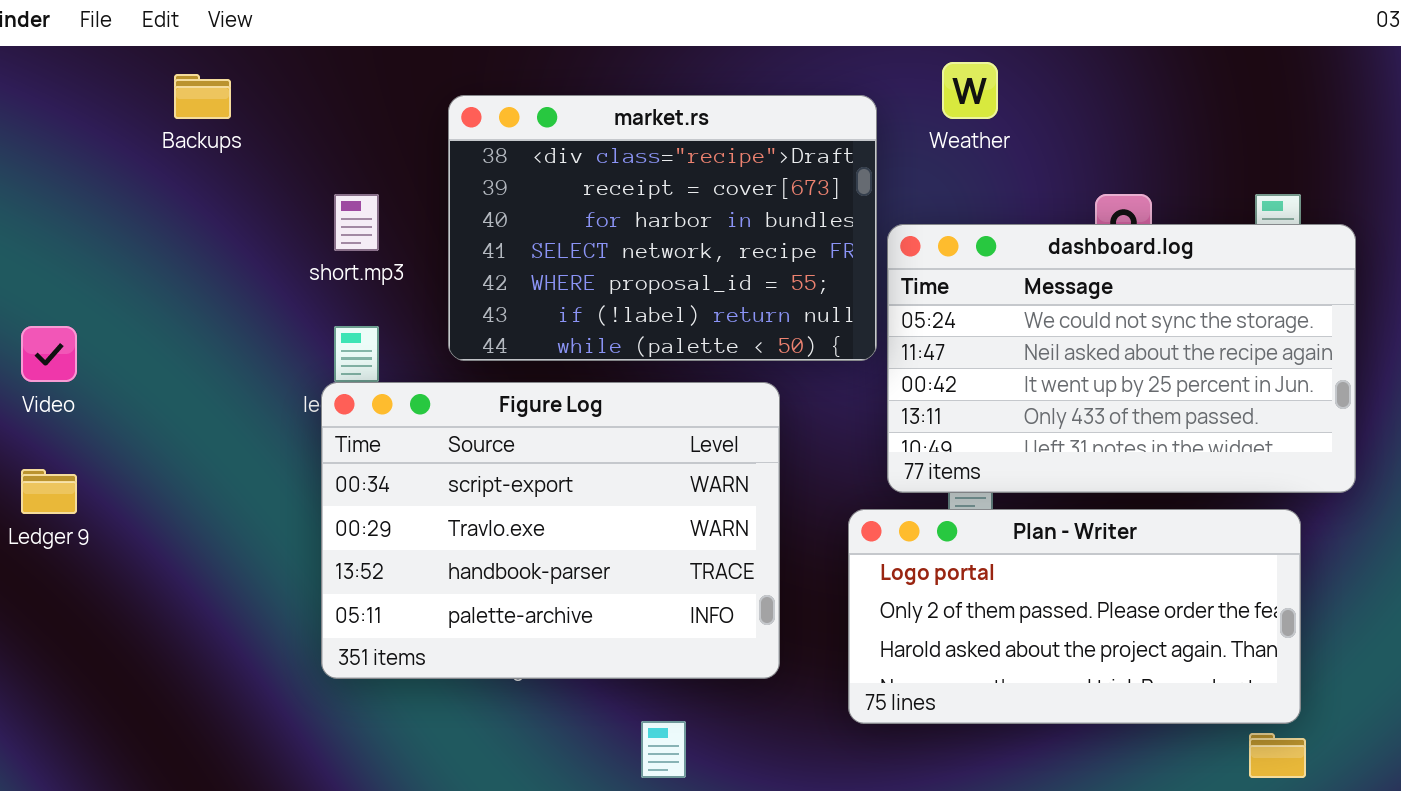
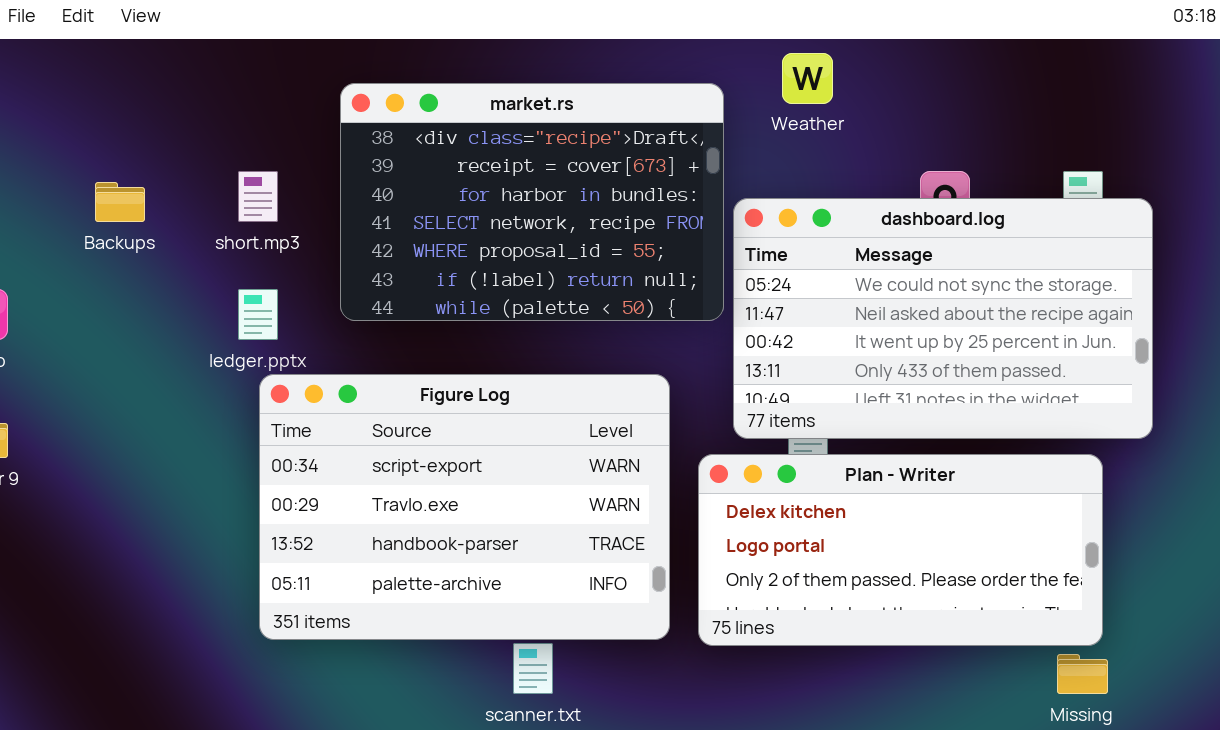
Backups: [174,74,231,119] -> [95,182,145,222], moved
Figure Log: [321,382,780,679] -> [259,374,670,640], moved
Plan - Writer: [848,509,1301,724] -> [698,454,1103,646], scrolled up 1 row

